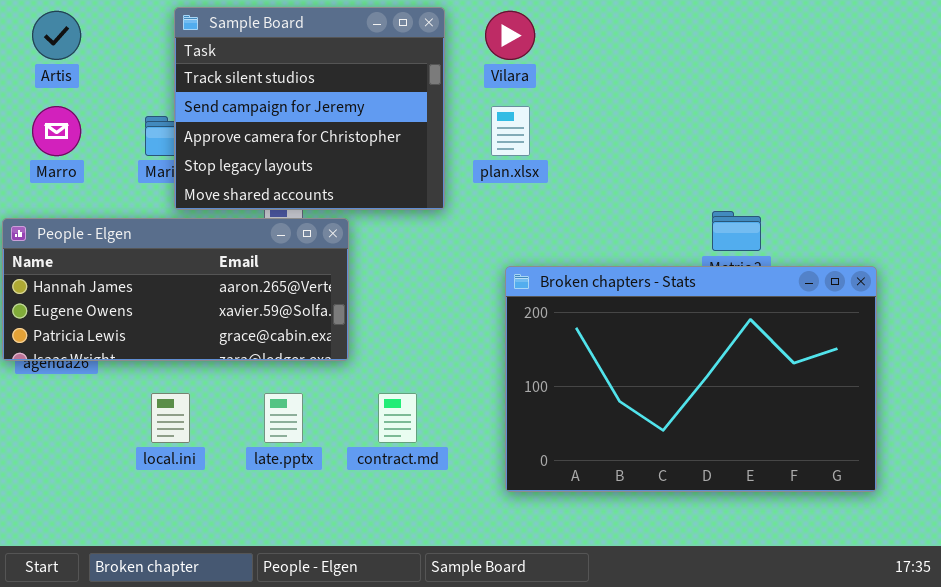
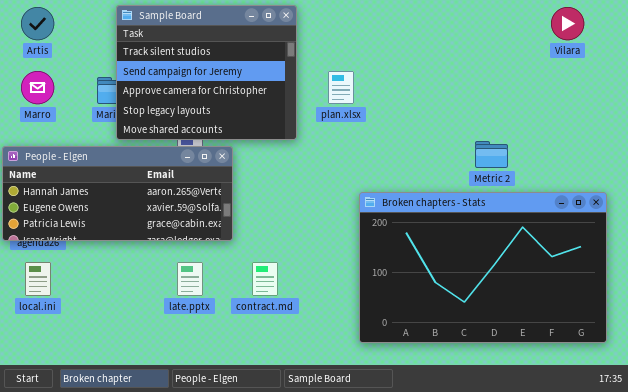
Vilara: [485,11,535,60] -> [551,7,584,40], moved
Broken chapters - Stats: [505,266,877,492] -> [359,192,607,343], moved
local.ini: [151,393,190,443] -> [25,262,51,296], moved

